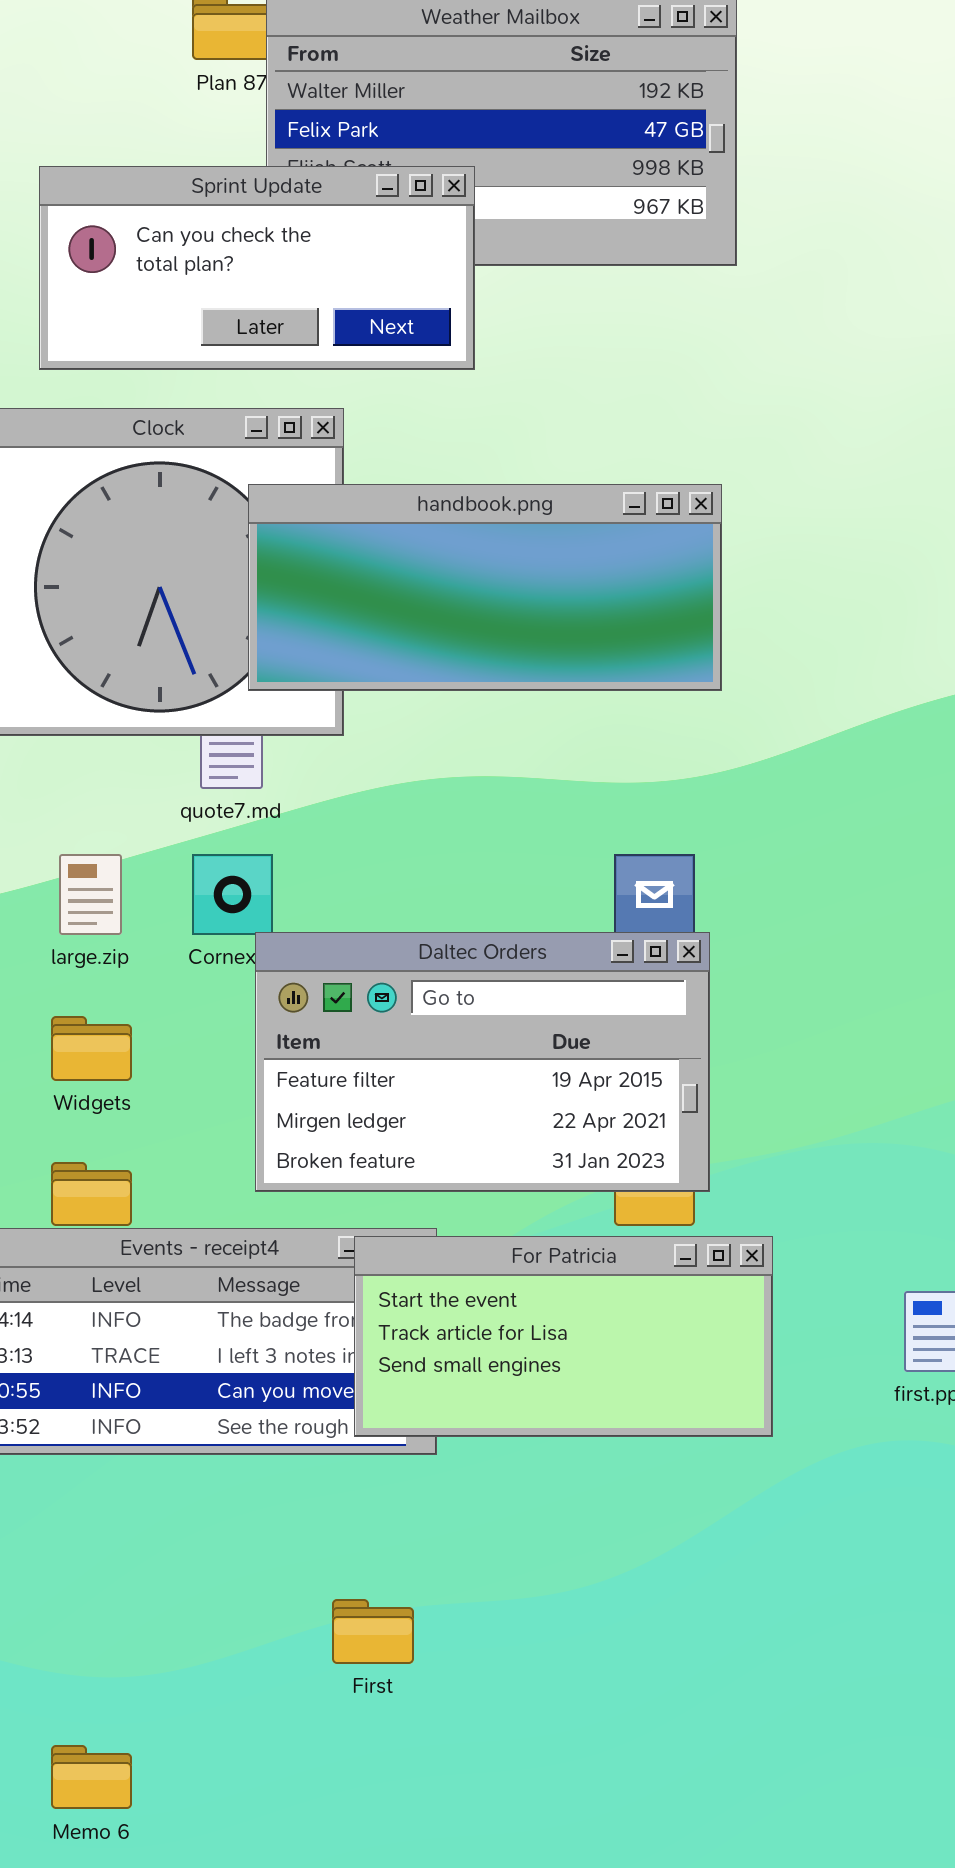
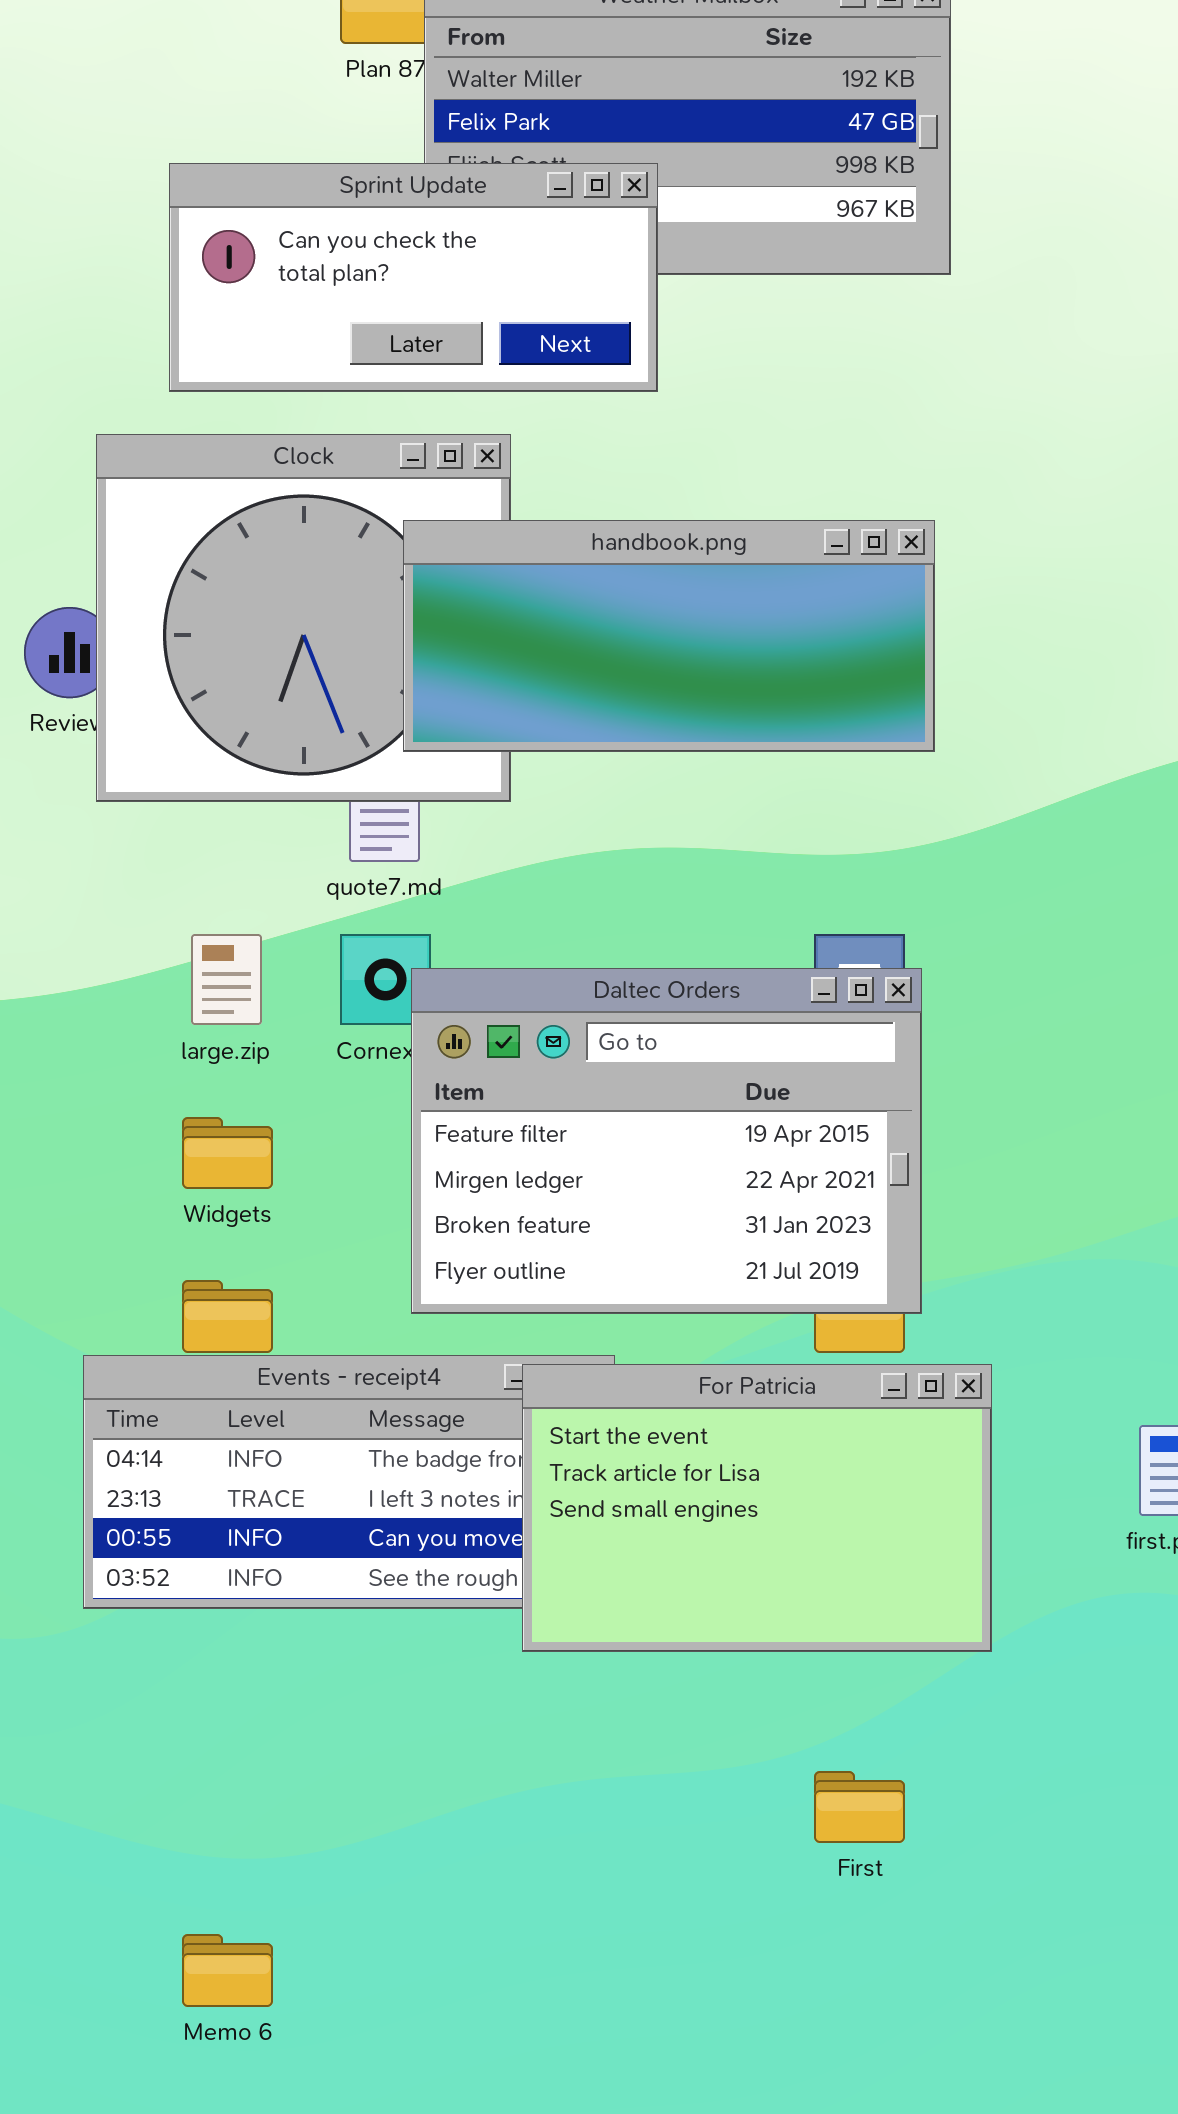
Daltec Orders: [255,932,710,1192] -> [411,968,922,1314], resized
For Patricia: [354,1236,773,1437] -> [522,1364,992,1652], resized
First: [332,1599,414,1664] -> [814,1771,905,1843], moved

